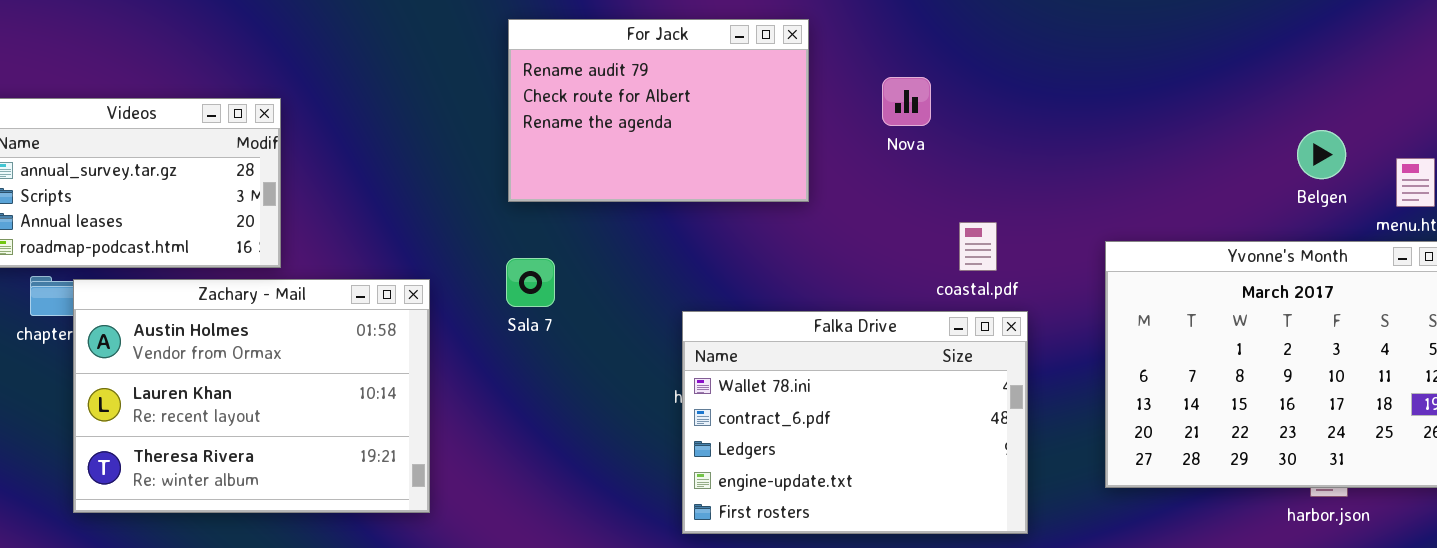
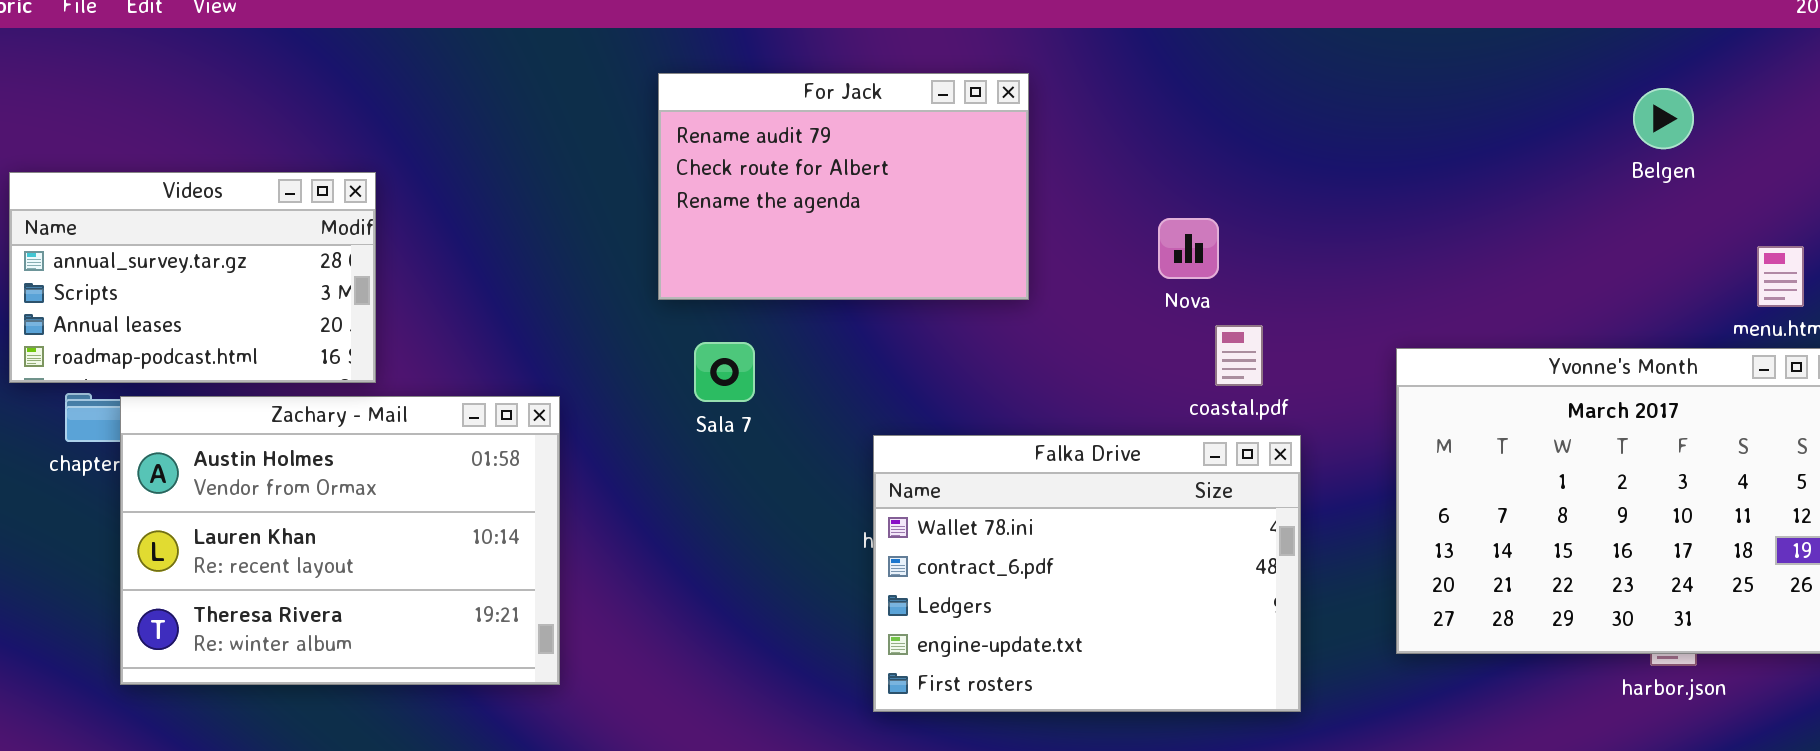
Nova: [882,77,931,126] -> [1158,218,1219,279], moved
Belgen: [1297,130,1346,179] -> [1633,88,1694,149], moved
Sala 7: [506,258,555,307] -> [694,342,755,402], moved

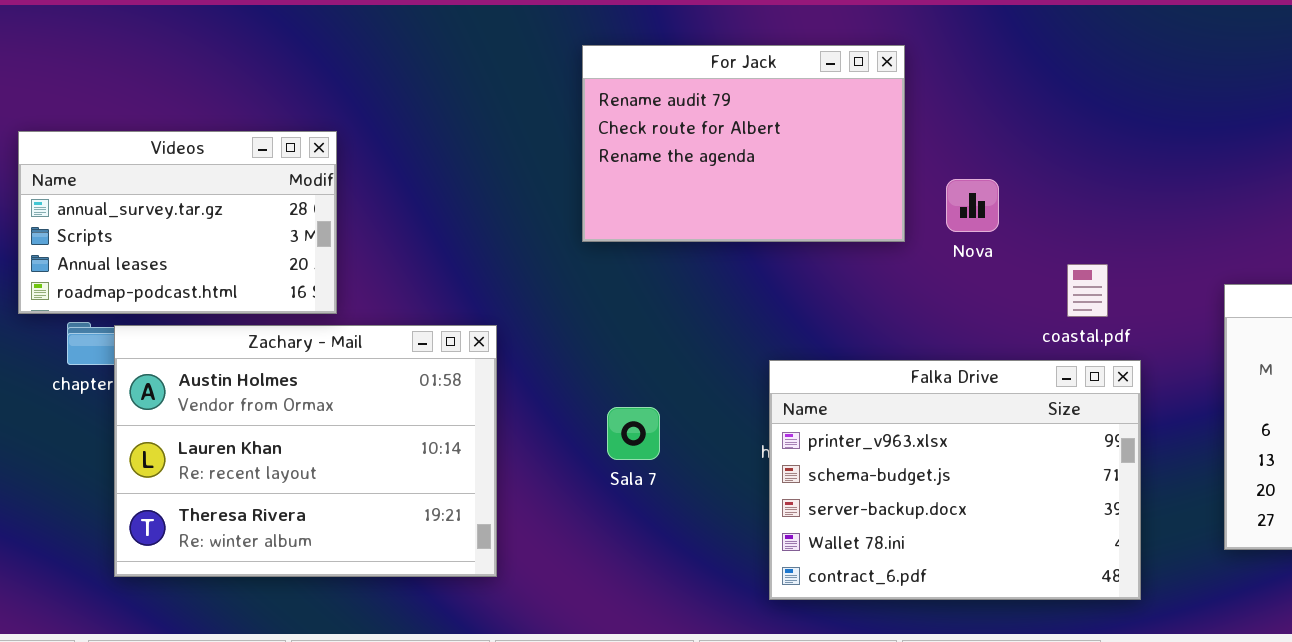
Nova: [1158,218,1219,279] -> [946,179,999,232], moved
Sala 7: [694,342,755,402] -> [607,407,660,460], moved
Falka Drive: [873,435,1301,712] -> [769,360,1141,600], scrolled up 3 rows

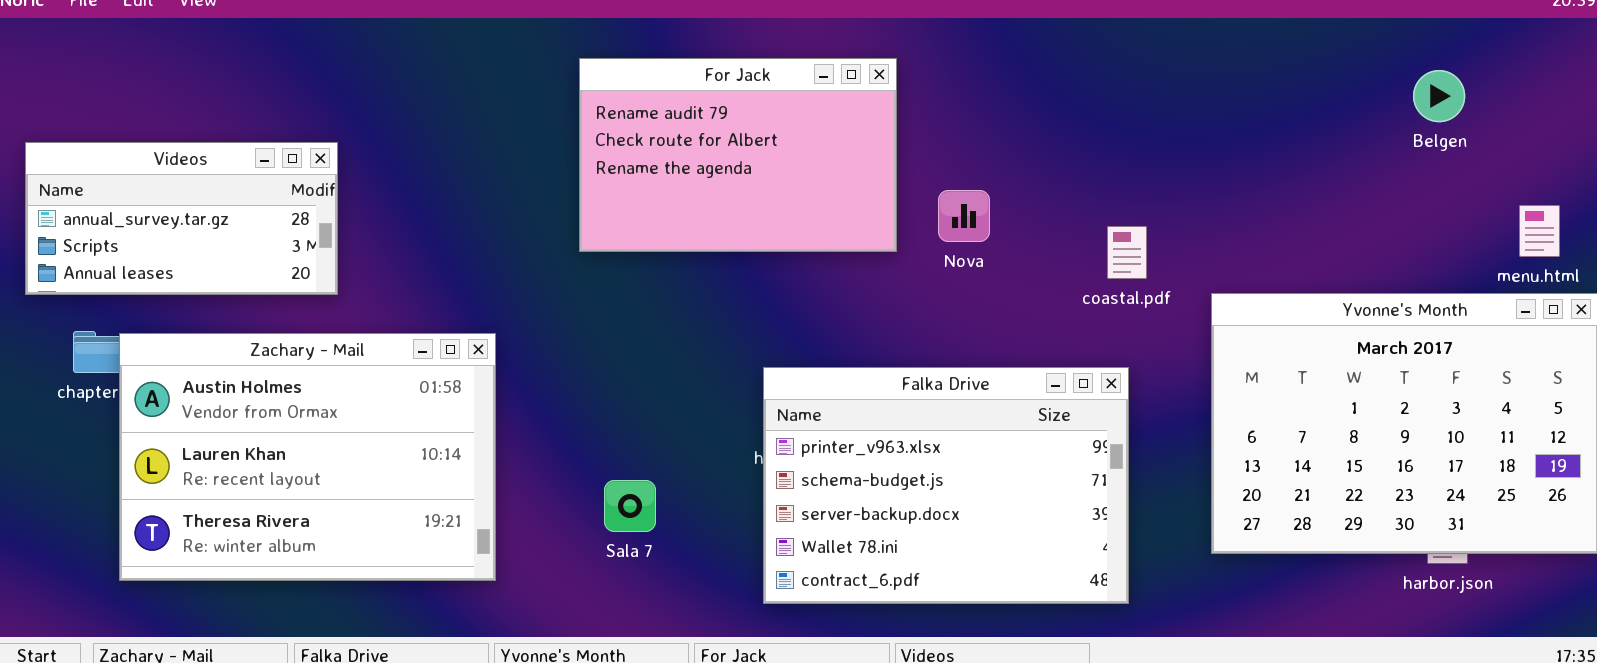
Videos: [18,131,337,314] -> [25,142,338,295], resized
coastal.pdf: [1067,264,1108,317] -> [1107,226,1147,279], moved
Sala 7: [607,407,660,460] -> [604,480,656,532], moved

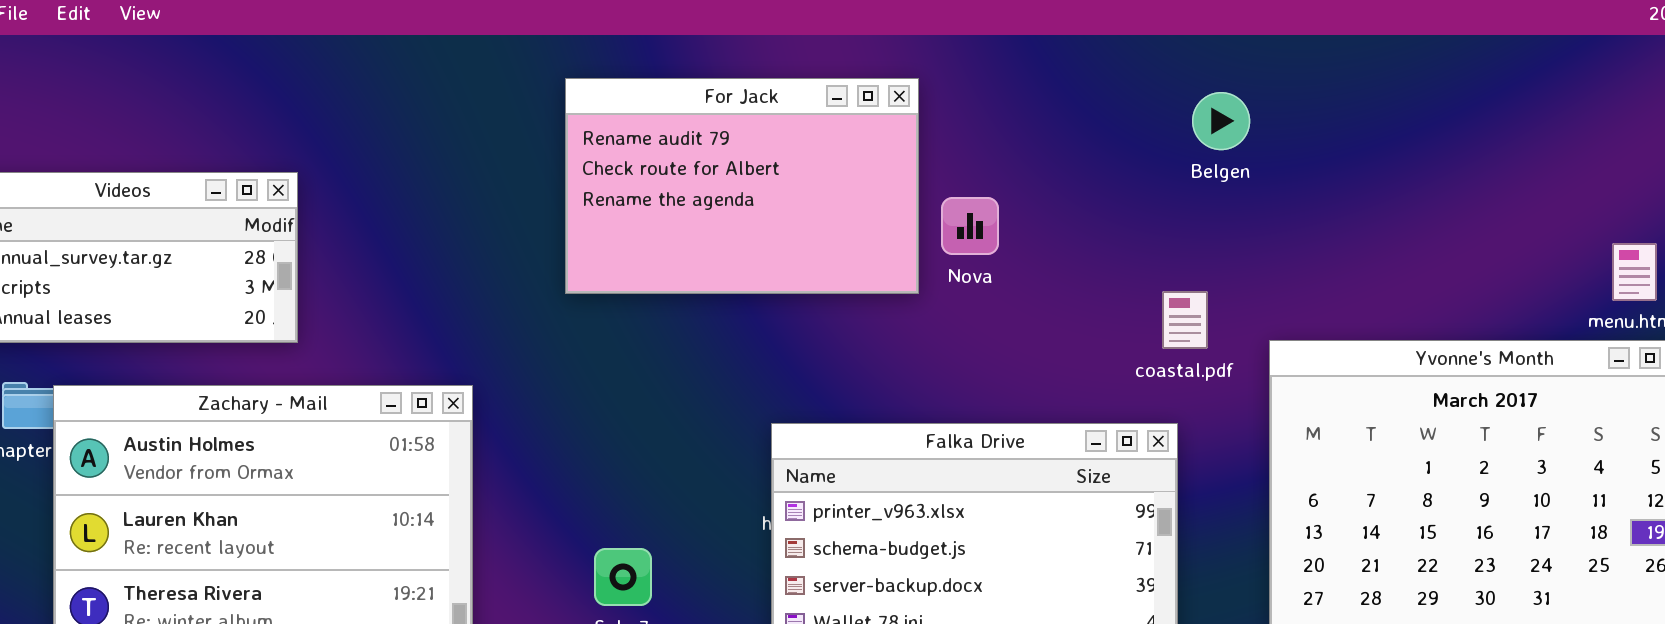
Belgen: [1413,70,1465,122] -> [1192,92,1250,150], moved
Nova: [938,190,990,242] -> [941,197,999,255], moved
coastal.pdf: [1107,226,1147,279] -> [1162,291,1208,349], moved

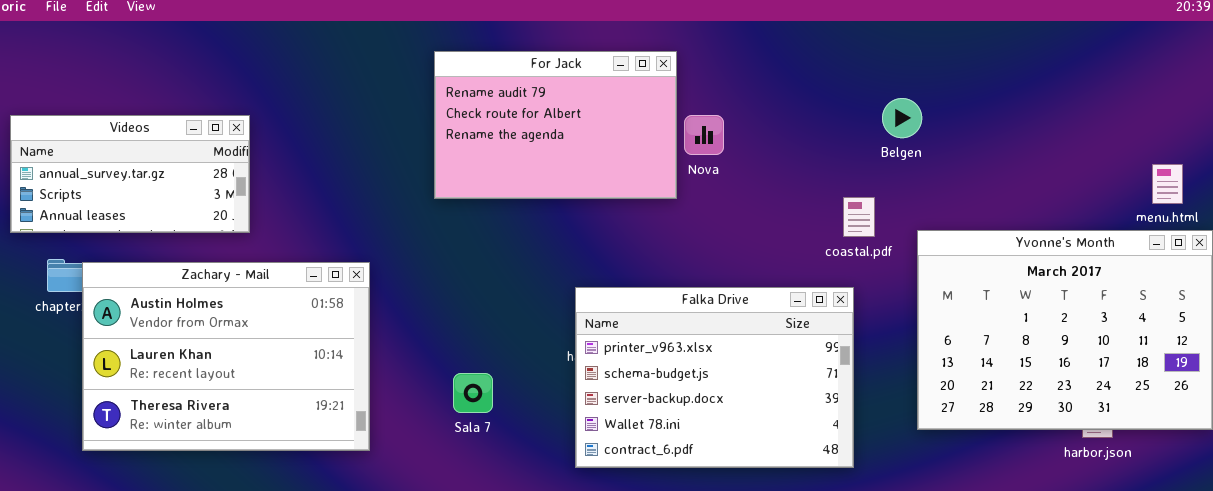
Belgen: [1192,92,1250,150] -> [882,98,922,138], moved
Nova: [941,197,999,255] -> [684,115,724,155], moved

